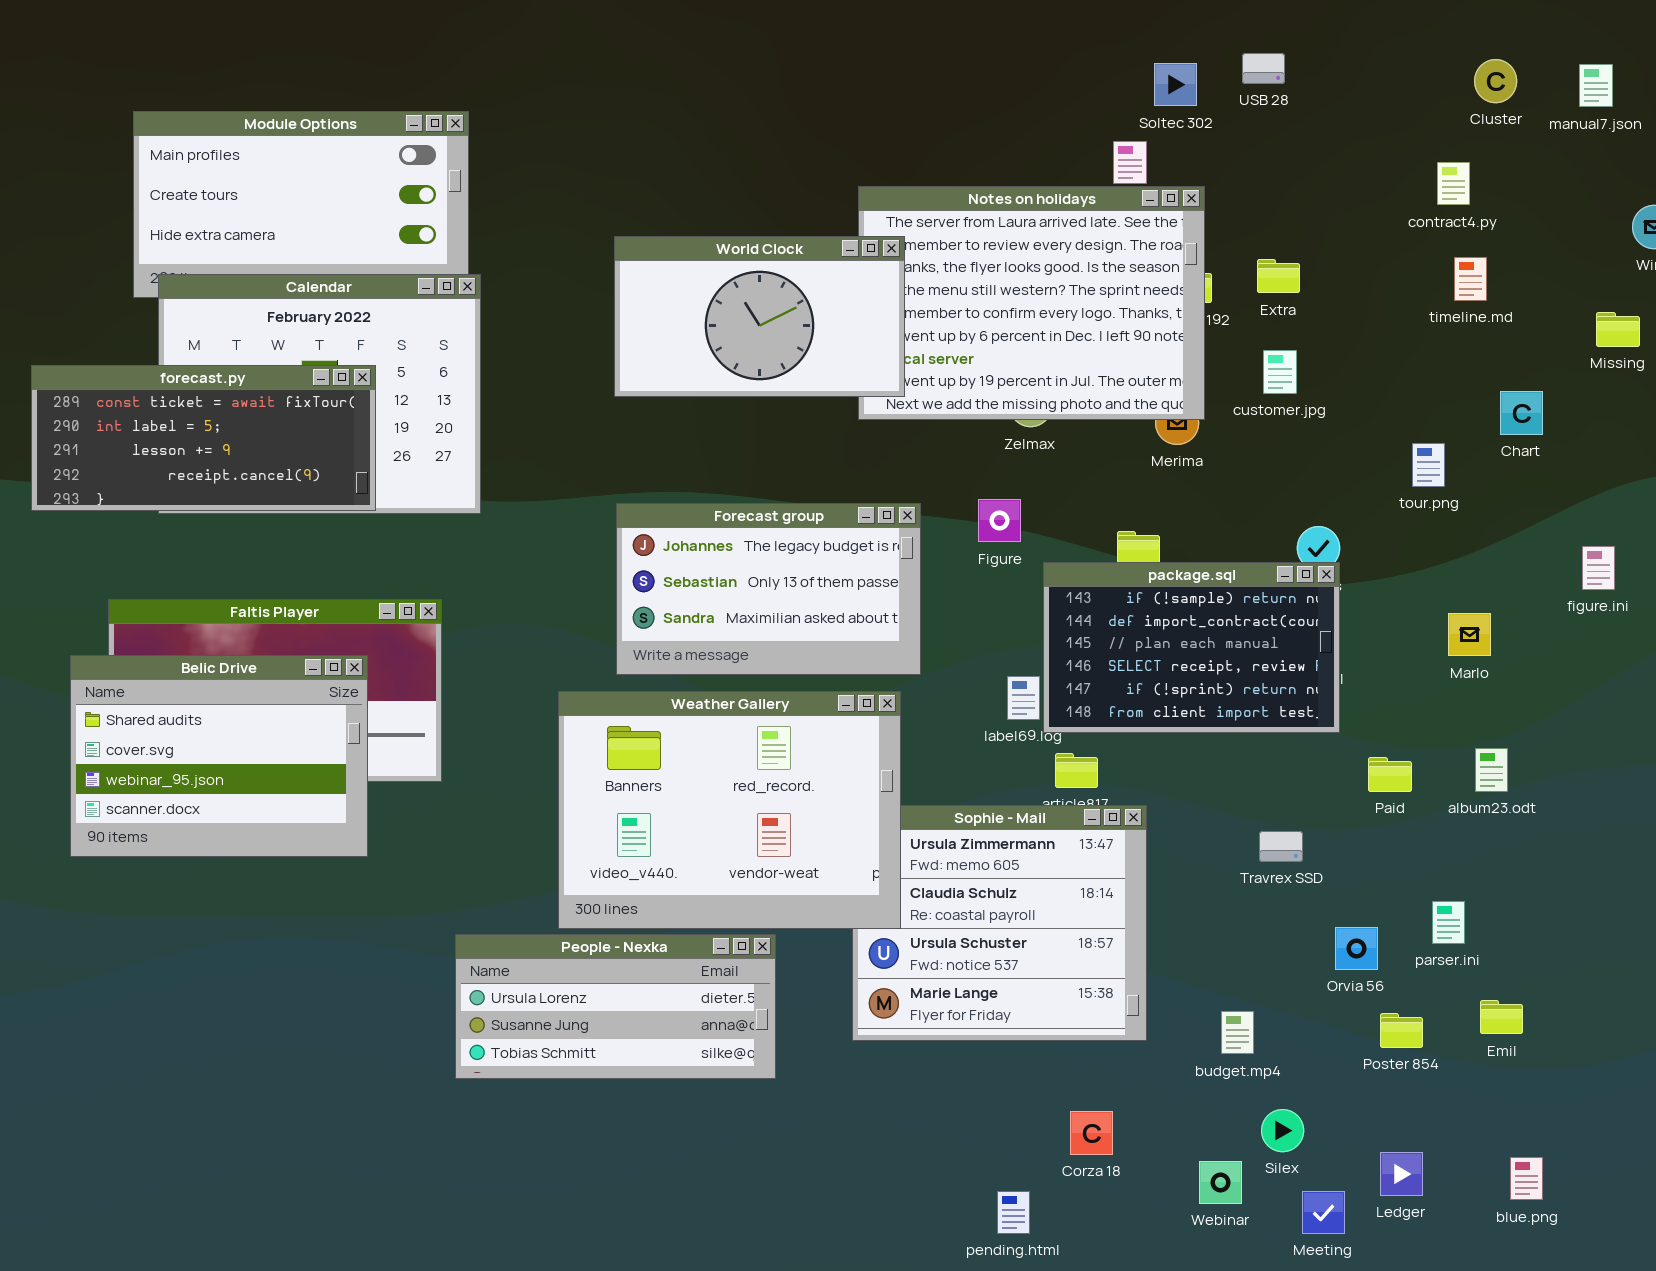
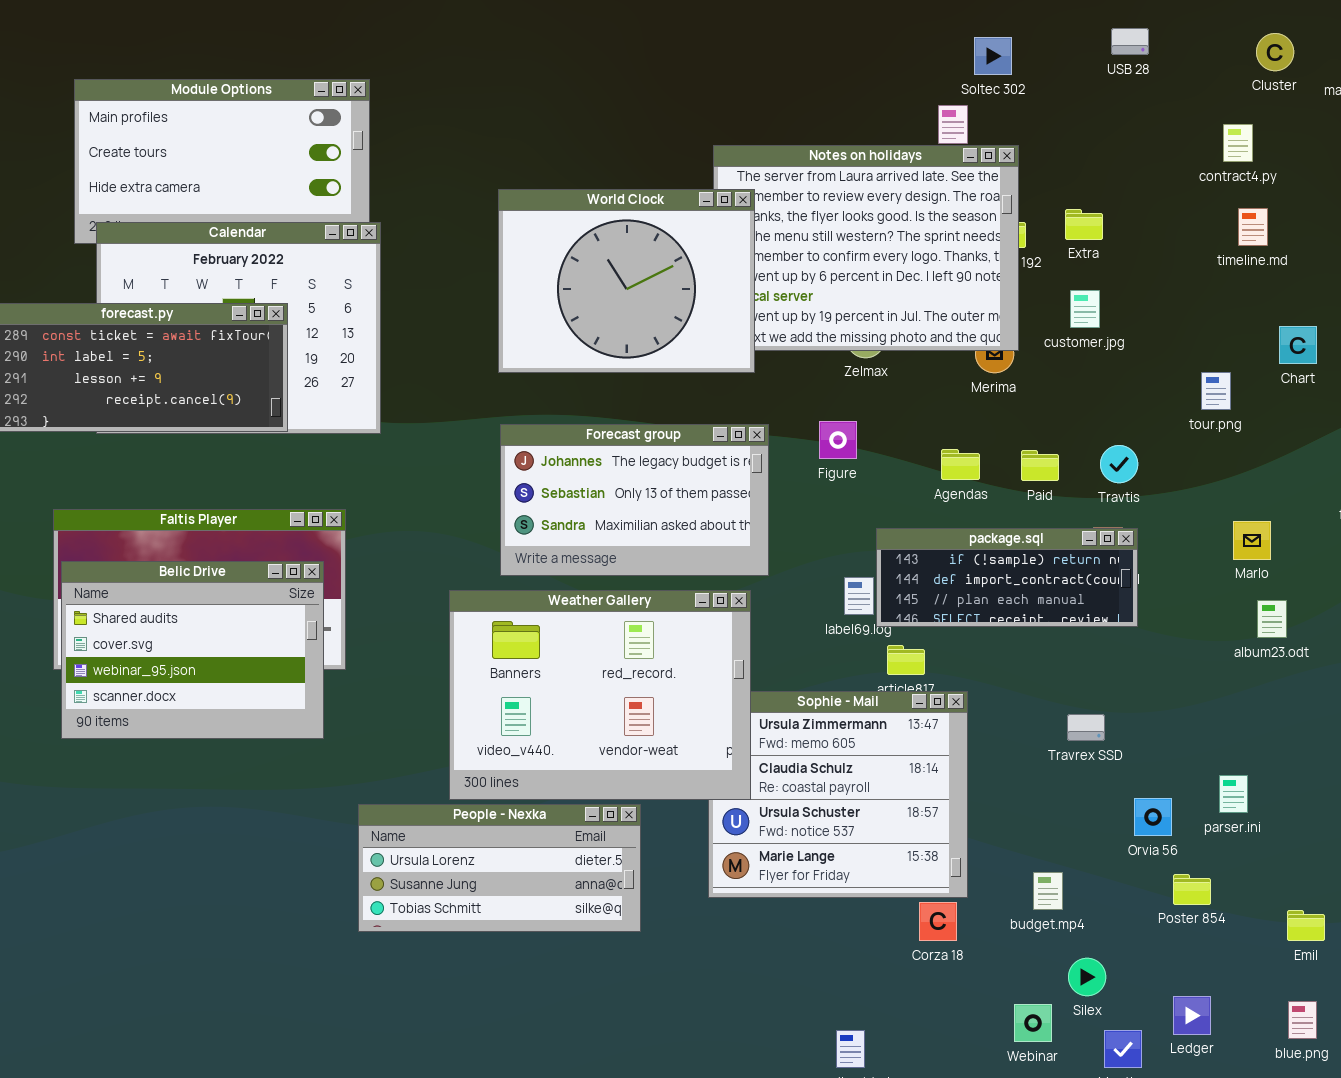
USB 28: [1242,53,1285,84] -> [1111,28,1149,55], moved
World Clock: [614,236,905,397] -> [498,189,755,373], resized
package.sql: [1043,562,1340,733] -> [876,528,1138,627], resized
Belic Drive: [70,655,368,857] -> [61,561,324,739], moved
album23.odt: [1475,748,1508,792] -> [1257,600,1287,638], moved
Paid: [1368,757,1412,792] -> [1021,450,1059,481], moved
Emil: [1480,1000,1523,1034] -> [1287,910,1325,941], moved
Corza 18: [1070,1111,1113,1155] -> [919,902,957,941], moved

